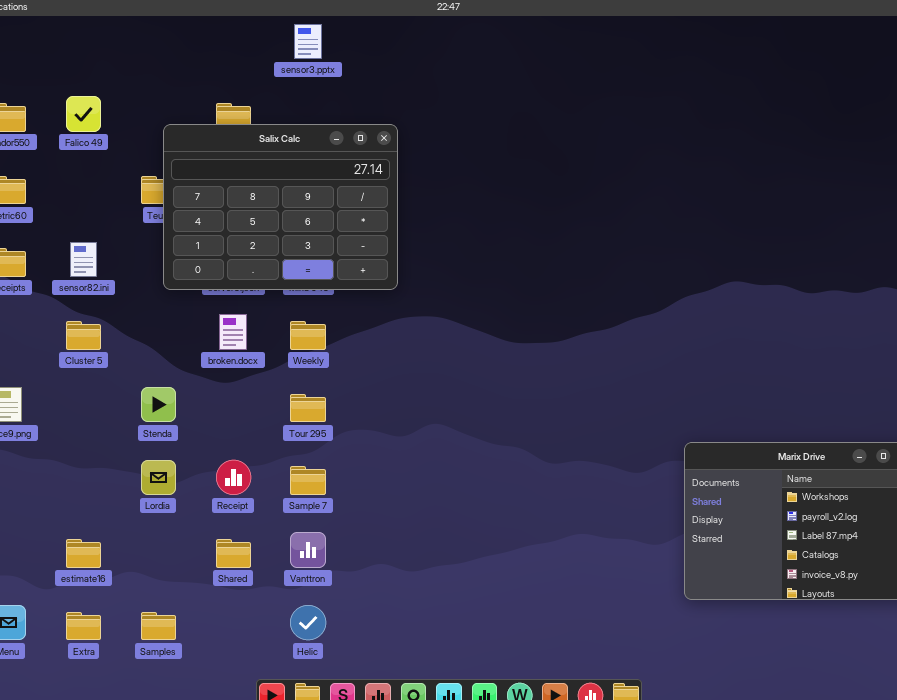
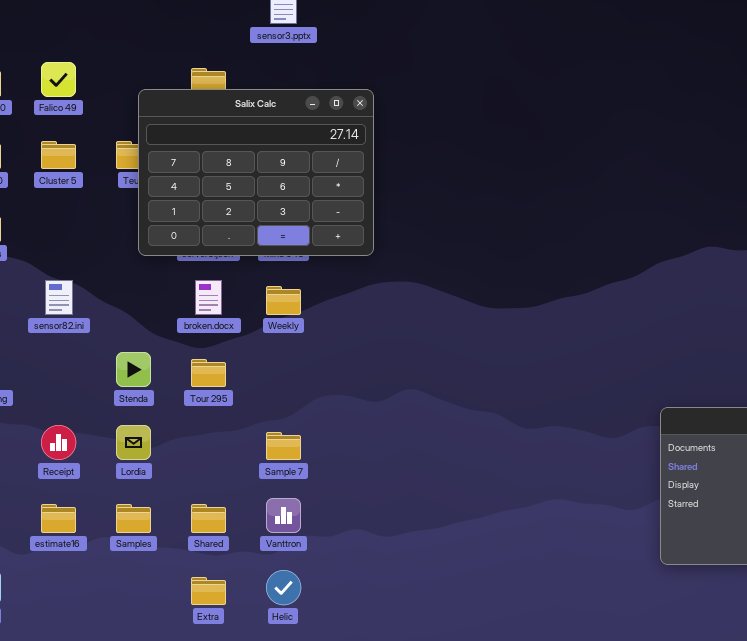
sensor82.ini: [70,242,97,277] -> [45,280,73,315], moved
Cluster 5: [66,321,101,350] -> [41,141,76,169], moved
Tour 295: [290,394,326,422] -> [191,359,226,387], moved
Receipt: [216,460,251,495] -> [41,425,76,460], moved
Extra: [66,612,101,640] -> [191,577,226,605], moved
Samples: [141,612,176,640] -> [116,504,151,533], moved

